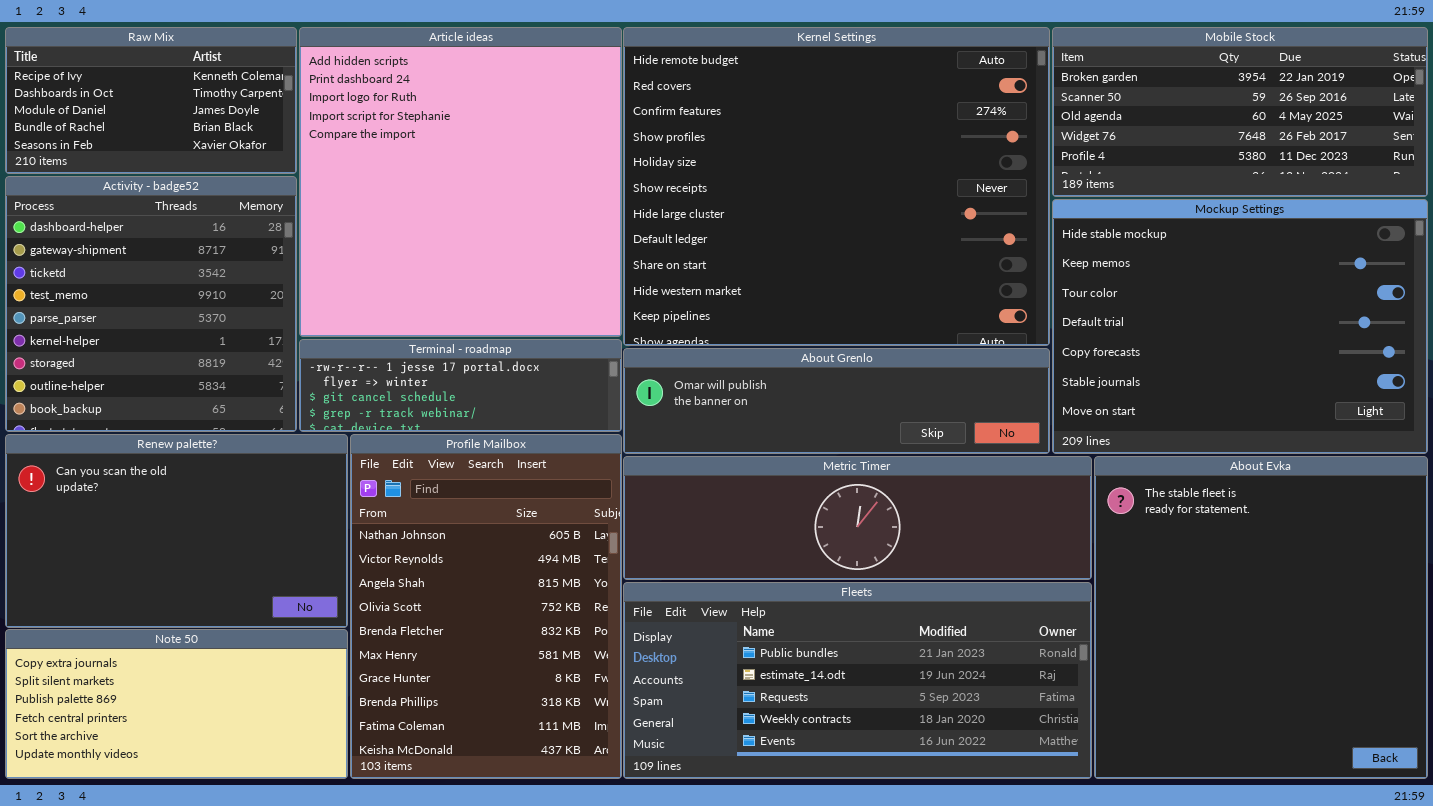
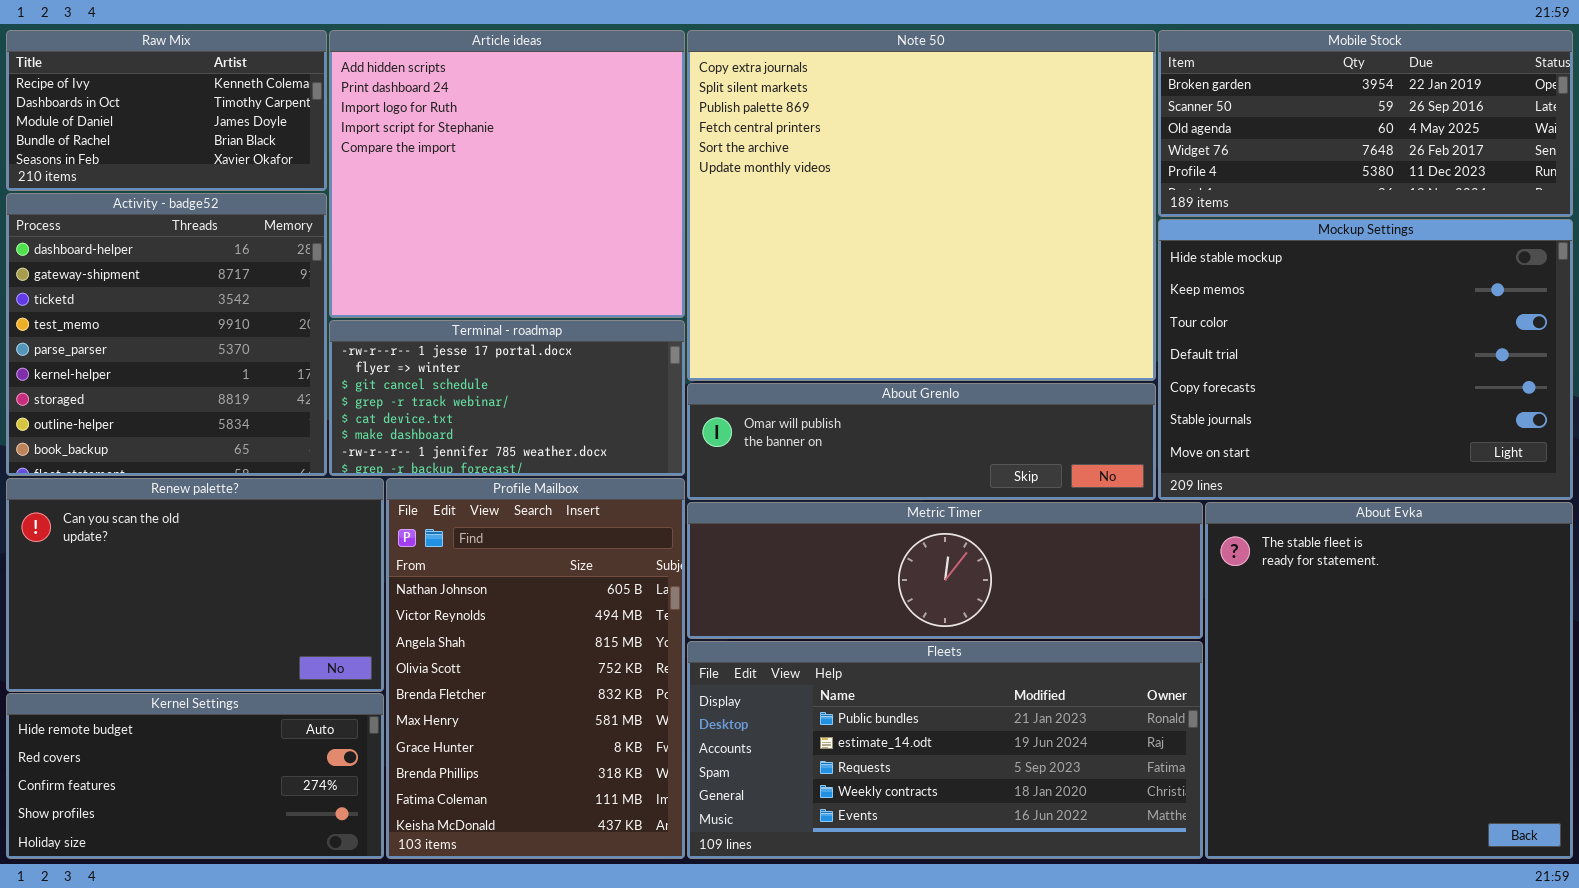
Article ideas: [299,27,622,337] -> [329,30,685,318], resized
Kernel Settings: [623,27,1050,346] -> [6,693,384,859], moved, resized
Terminal - roadmap: [299,339,622,432] -> [329,320,685,476], resized
Note 50: [5,629,348,779] -> [687,30,1156,381], moved, resized

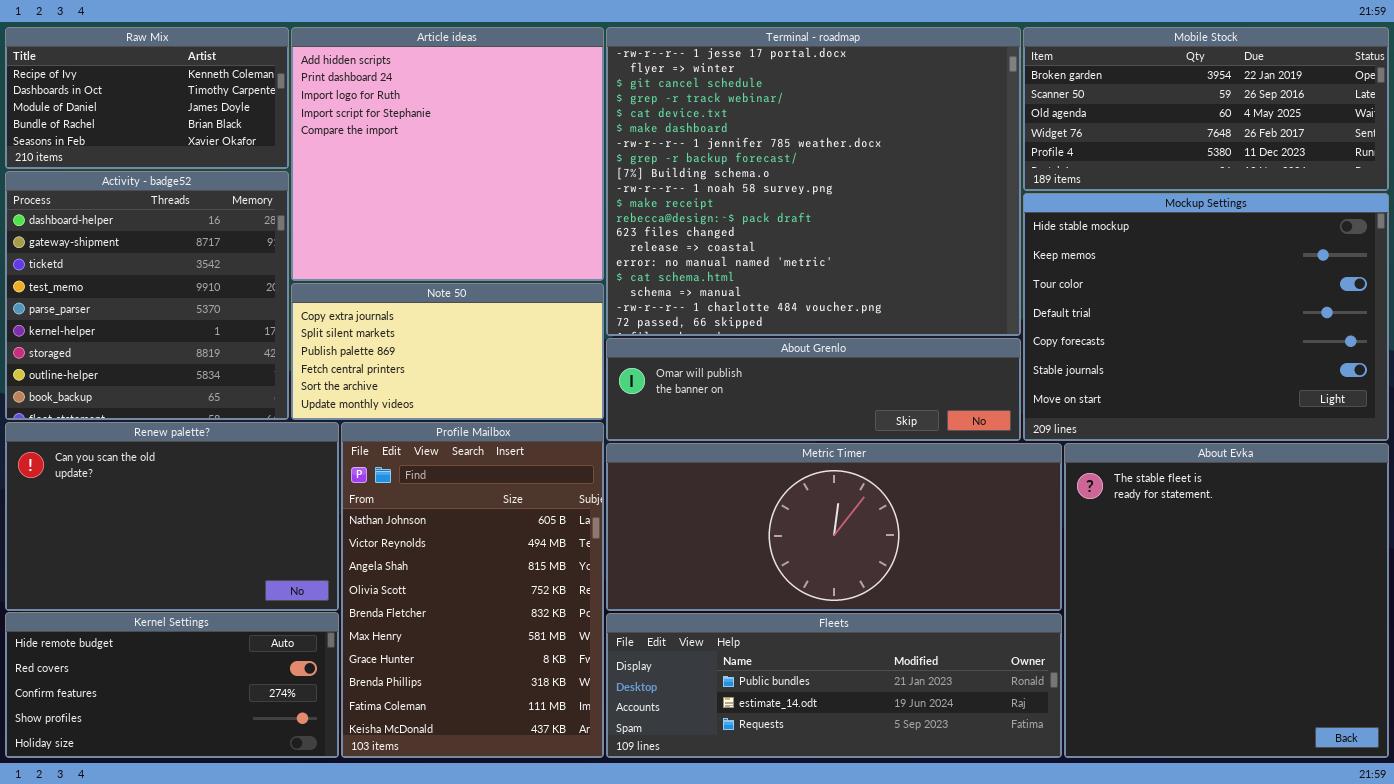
Note 50: [687,30,1156,381] -> [291,283,604,420], moved, resized
Terminal - roadmap: [329,320,685,476] -> [606,27,1021,336], moved, resized
Metric Timer: [687,502,1203,639] -> [606,443,1062,611], resized
Fleets: [687,641,1203,859] -> [606,613,1062,758], resized

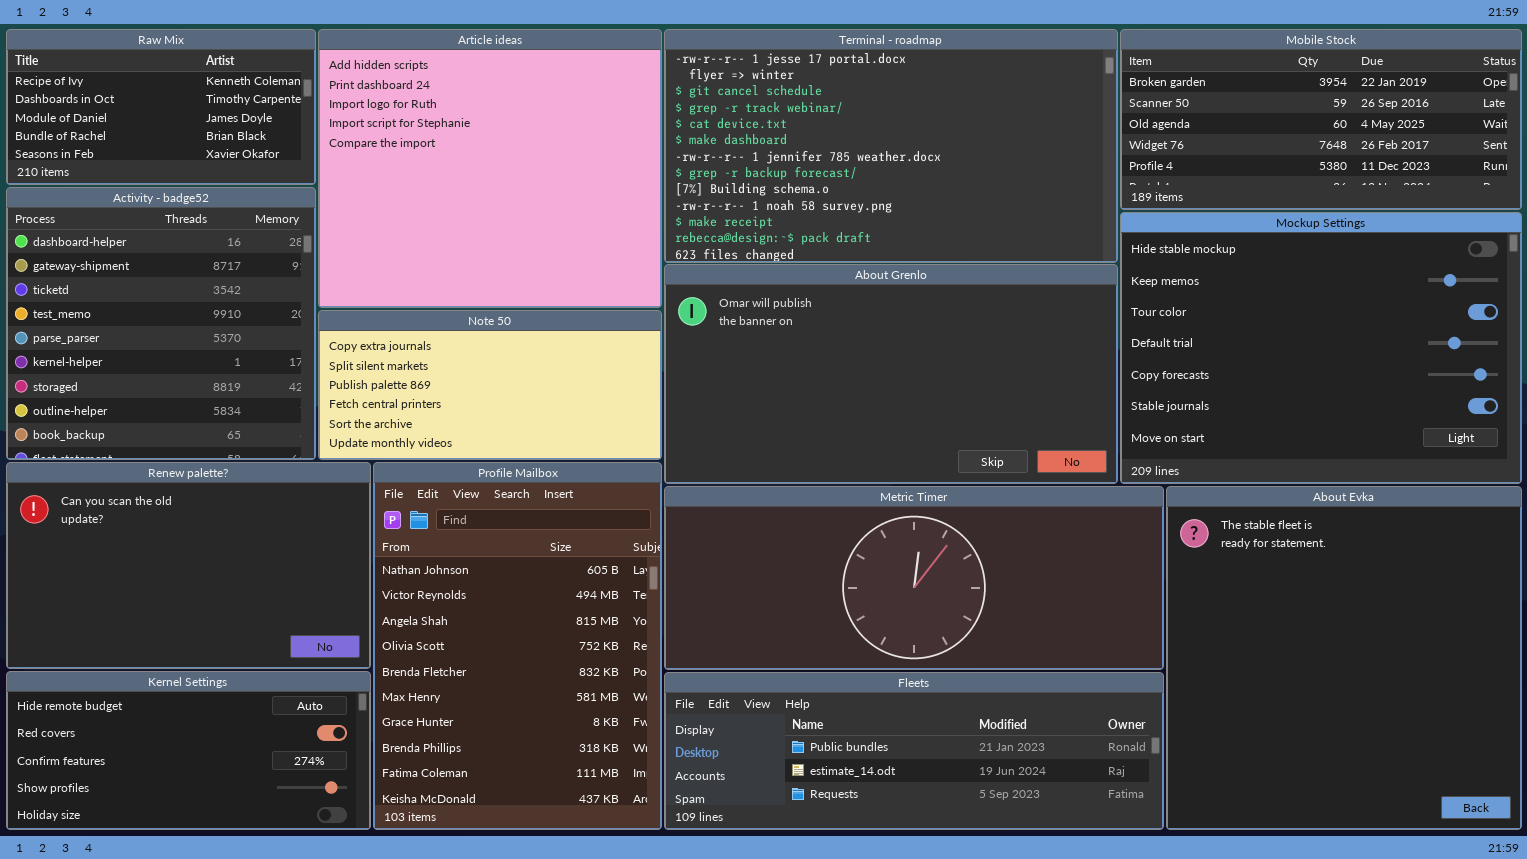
Terminal - roadmap: [606,27,1021,336] -> [664,29,1118,263], resized
About Grenlo: [606,338,1021,441] -> [664,264,1118,484], resized

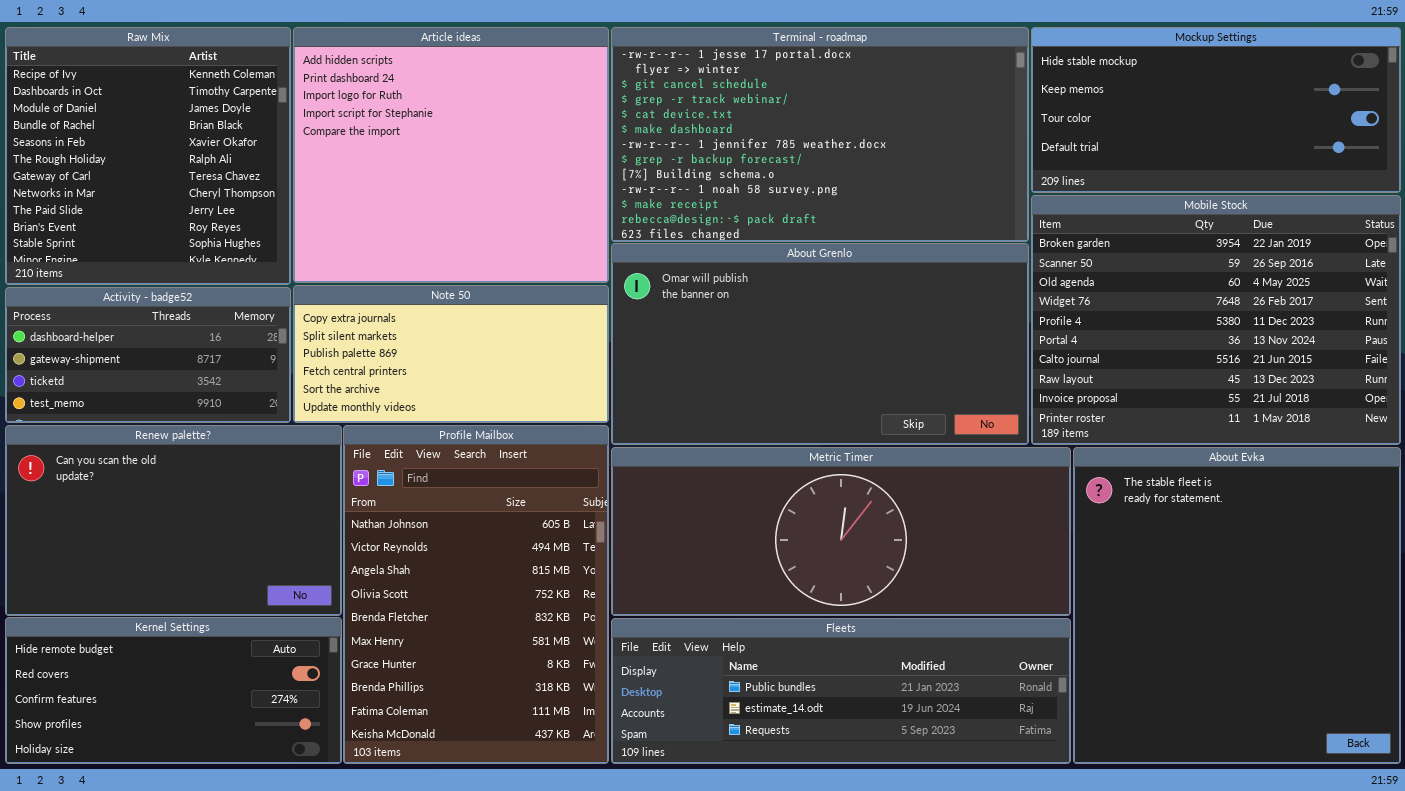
Raw Mix: [6,29,316,185] -> [5,27,291,285], resized
Mobile Stock: [1120,29,1522,210] -> [1031,195,1401,445], moved, resized
Activity - badge52: [6,187,316,460] -> [5,287,291,423], resized
Mockup Settings: [1120,212,1522,484] -> [1031,27,1401,193], moved, resized

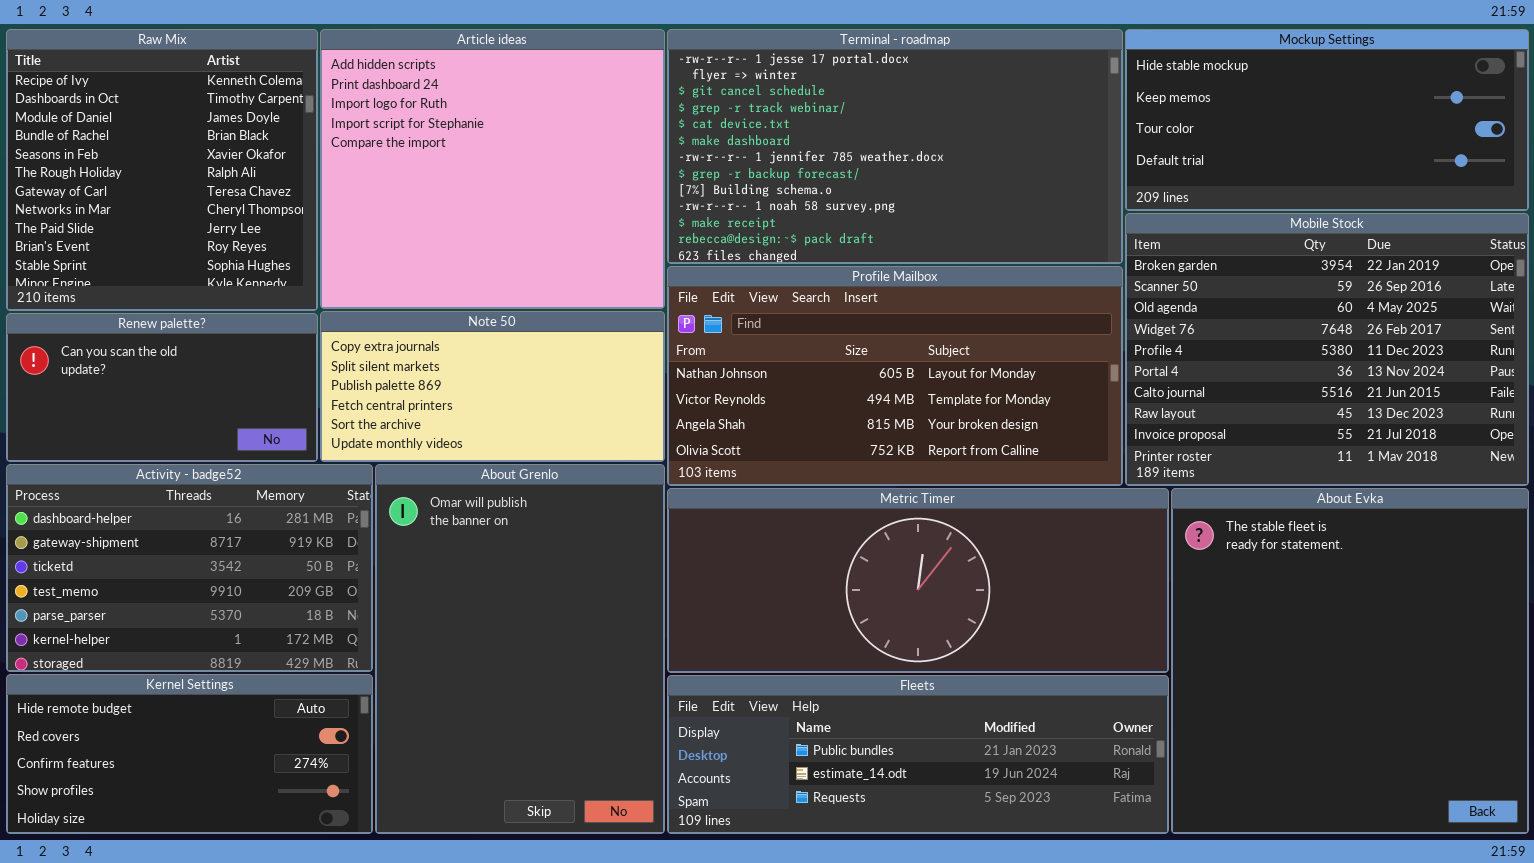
About Grenlo: [611,243,1029,445] -> [375,464,665,834], moved, resized
Activity - badge52: [5,287,291,423] -> [6,464,373,672], moved, resized
Renew palette?: [5,425,342,616] -> [6,313,318,462], moved, resized
Profile Mailbox: [343,425,609,764] -> [667,266,1123,486], moved, resized

